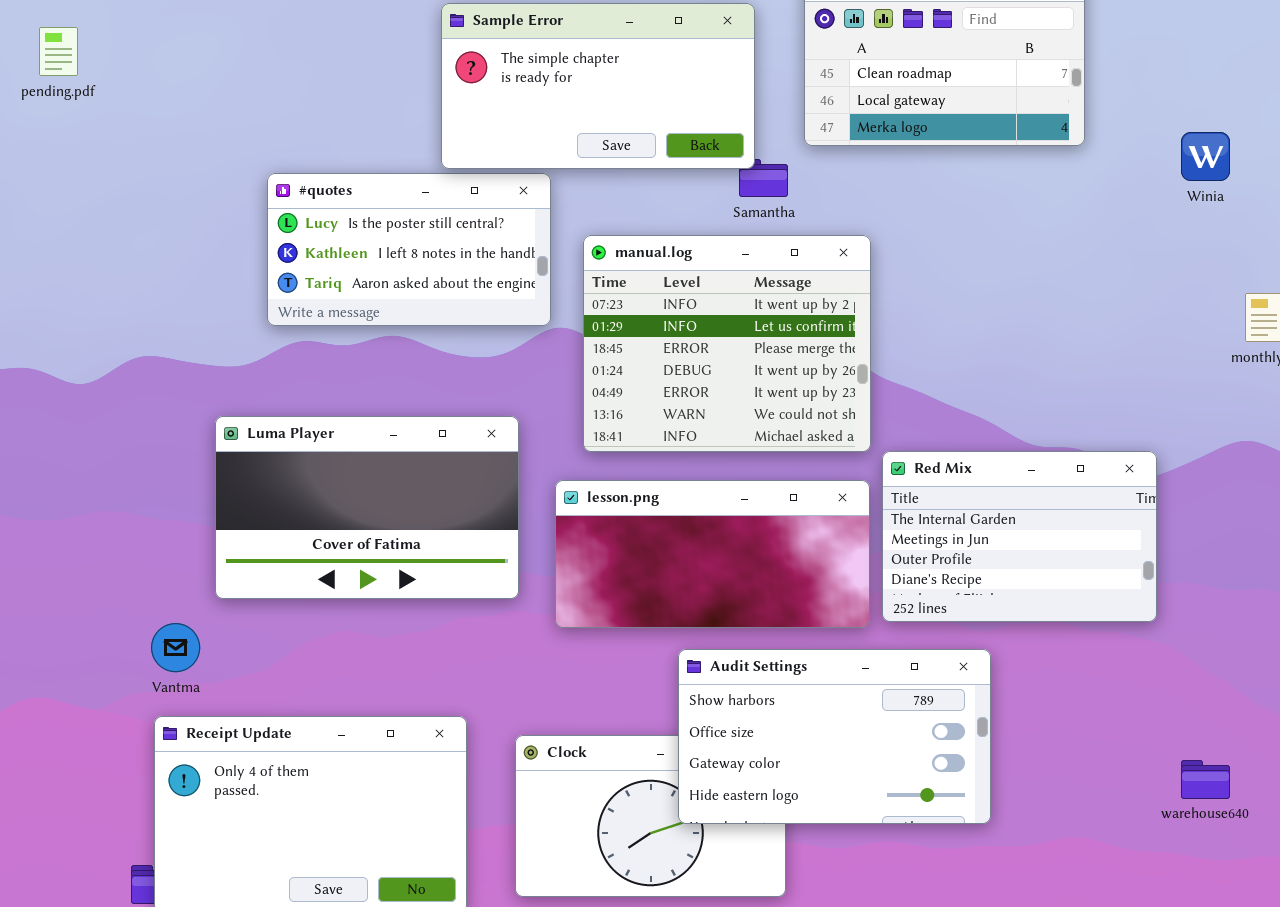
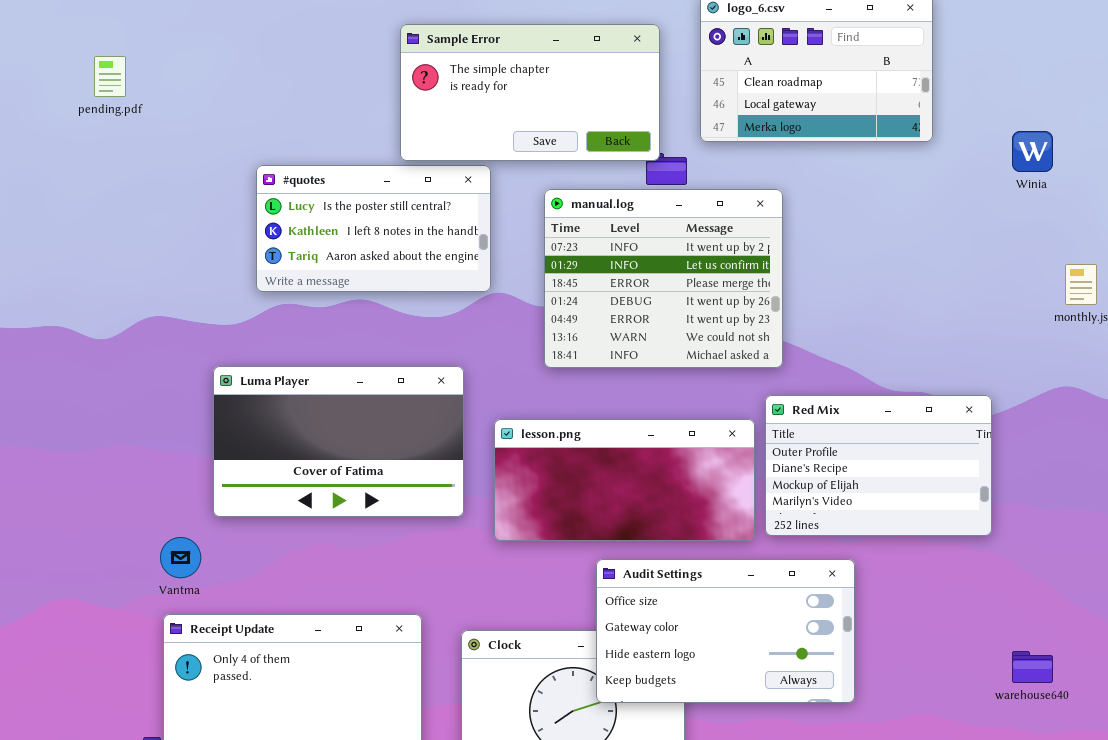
pending.pdf: [39,27,78,76] -> [94,56,126,97], moved
manual.log: [583,235,871,452] -> [544,189,783,368], moved
Red Mix: [882,451,1157,622] -> [765,395,992,536], scrolled down 2 rows
Audit Settings: [678,649,991,824] -> [596,559,855,703], scrolled down 1 row

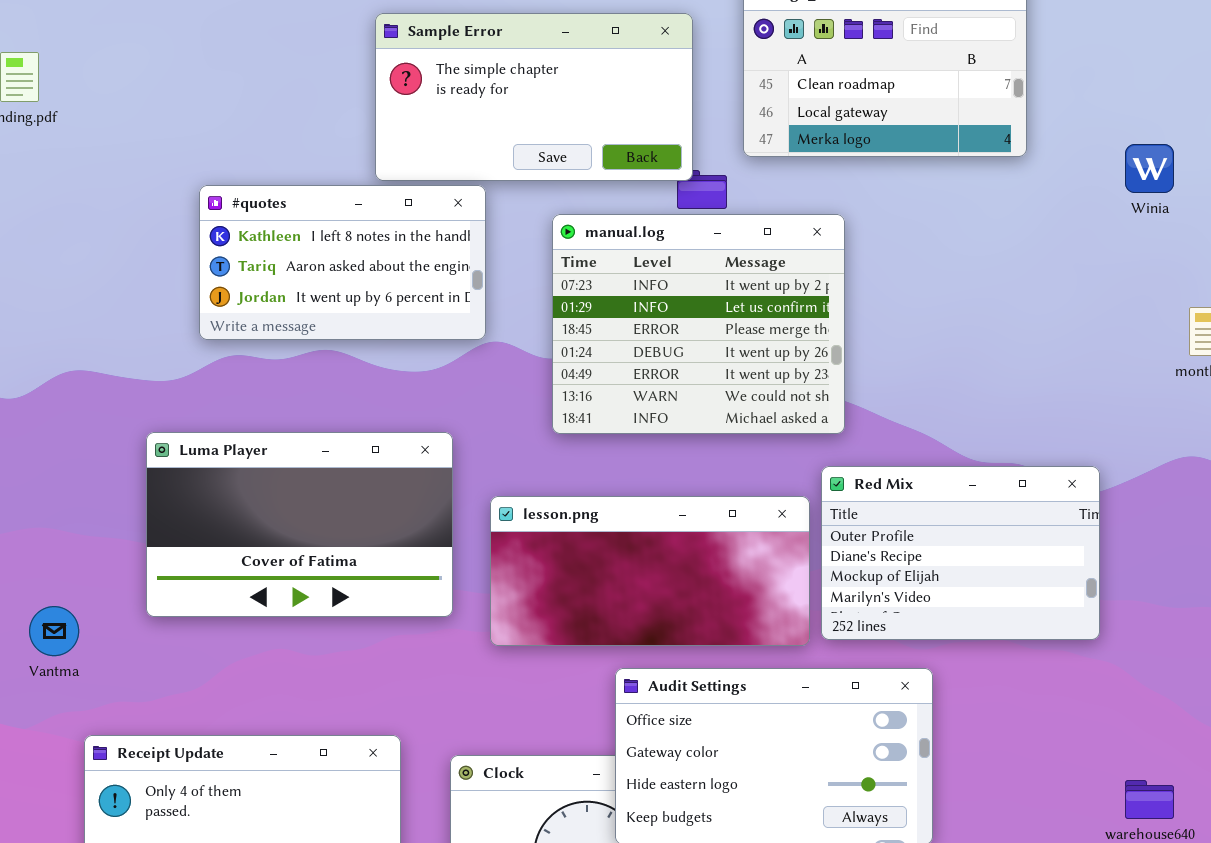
#quotes: [256,165,491,292] -> [199,185,486,340], scrolled down 1 row
Vantma: [160,537,201,578] -> [29,606,79,656], moved

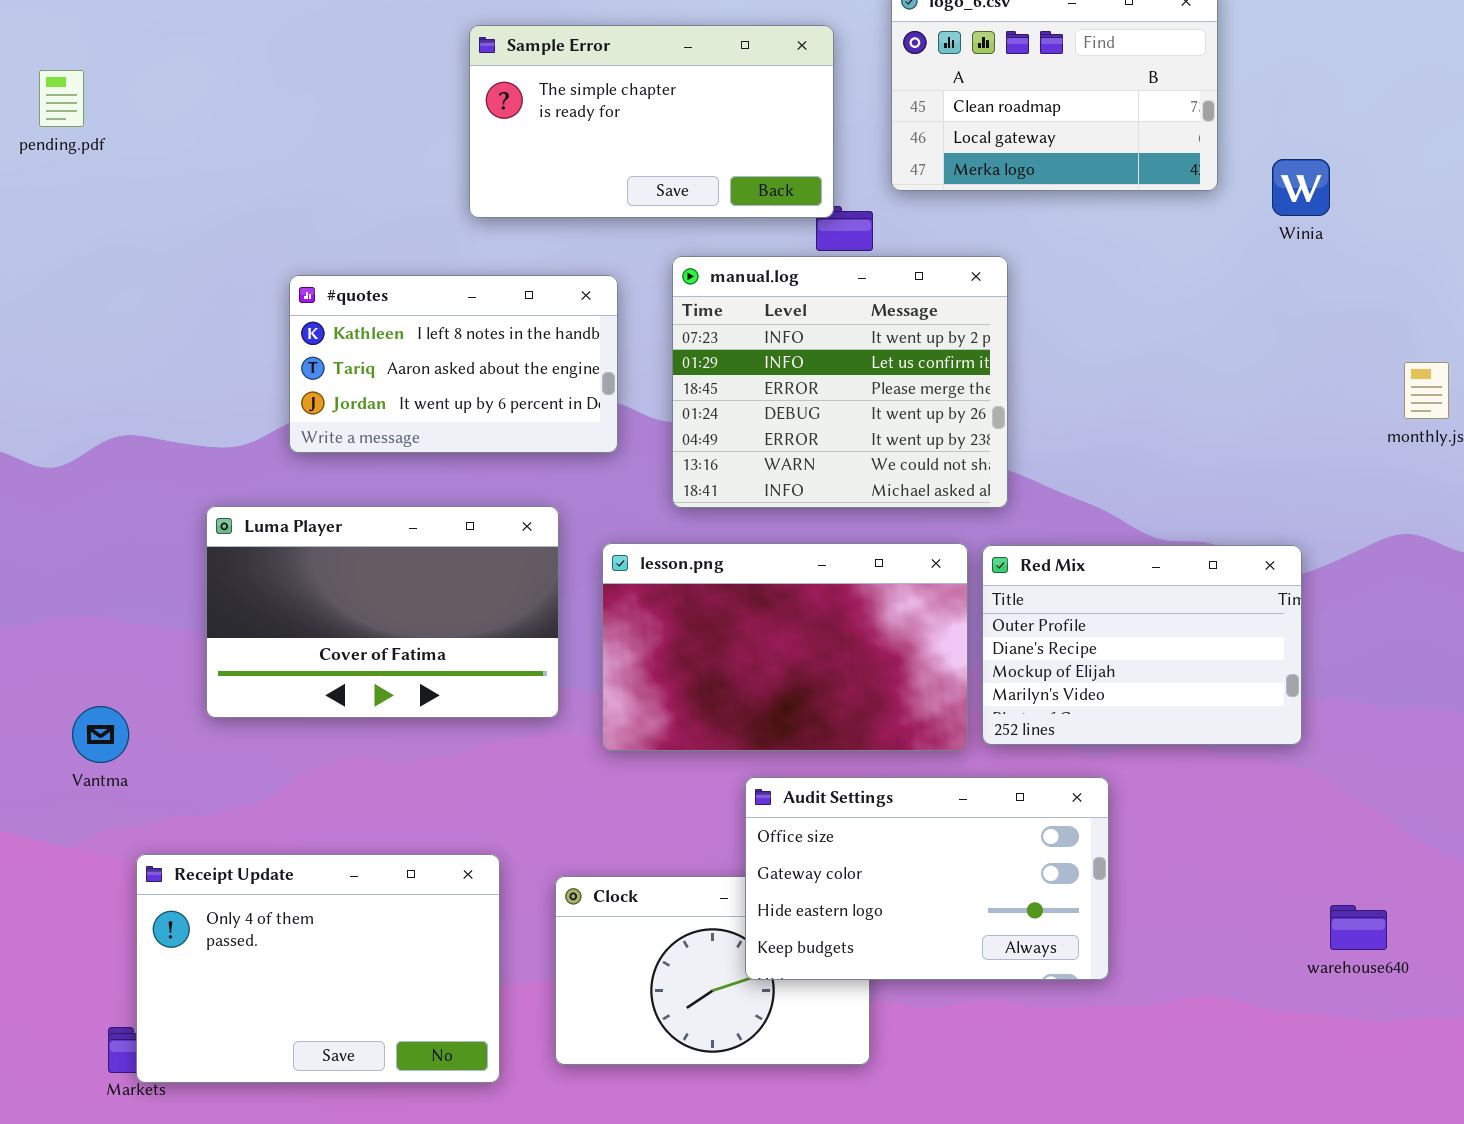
Winia: [1125,144,1174,193] -> [1272,159,1330,216], moved
#quotes: [199,185,486,340] -> [289,275,618,453], moved
lesson.png: [490,496,810,646] -> [602,543,968,751], resized

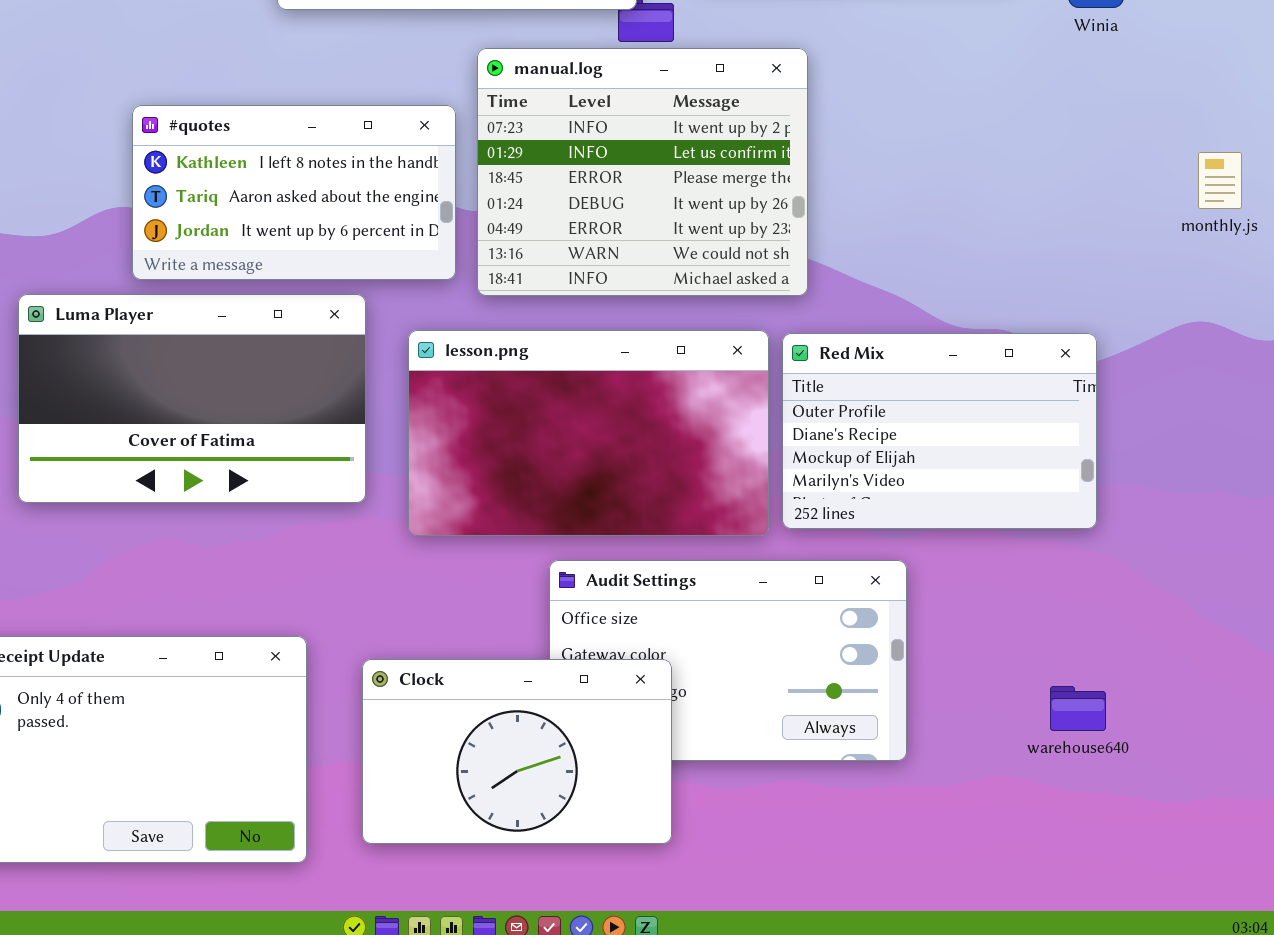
#quotes: [289,275,618,453] -> [132,105,456,280], moved
Clock: [555,876,870,1065] -> [362,659,672,844], raised
warehouse640: [1330,905,1387,950] -> [1050,686,1106,731], moved

